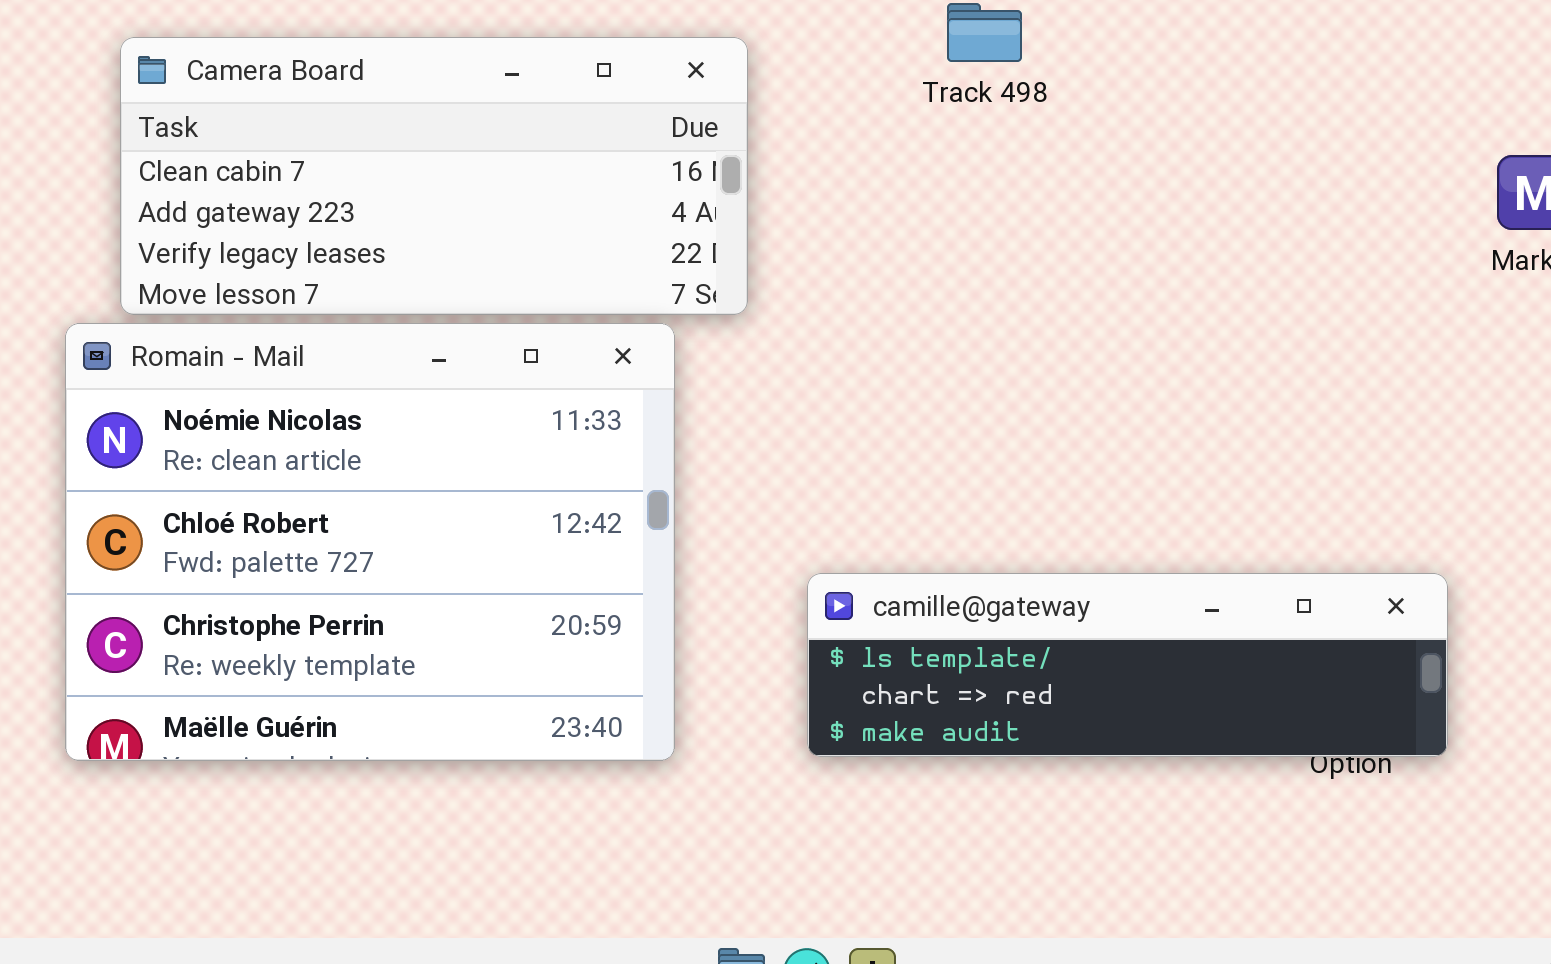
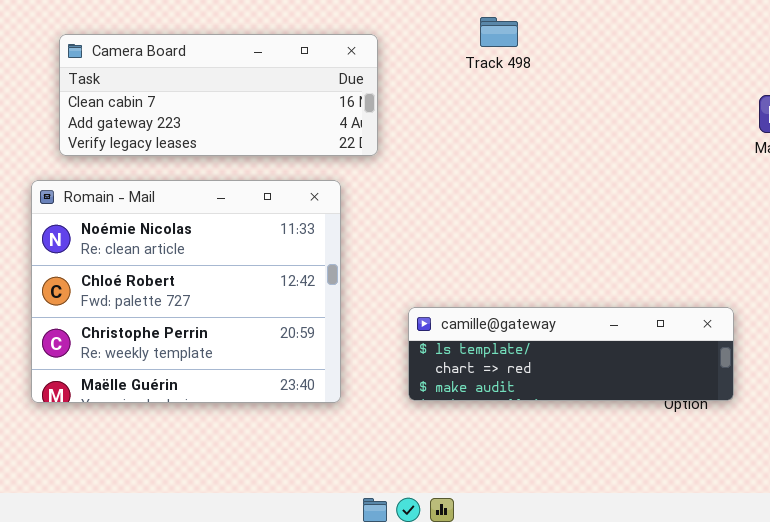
Camera Board: [120,37,748,315] -> [59,34,378,156], resized

